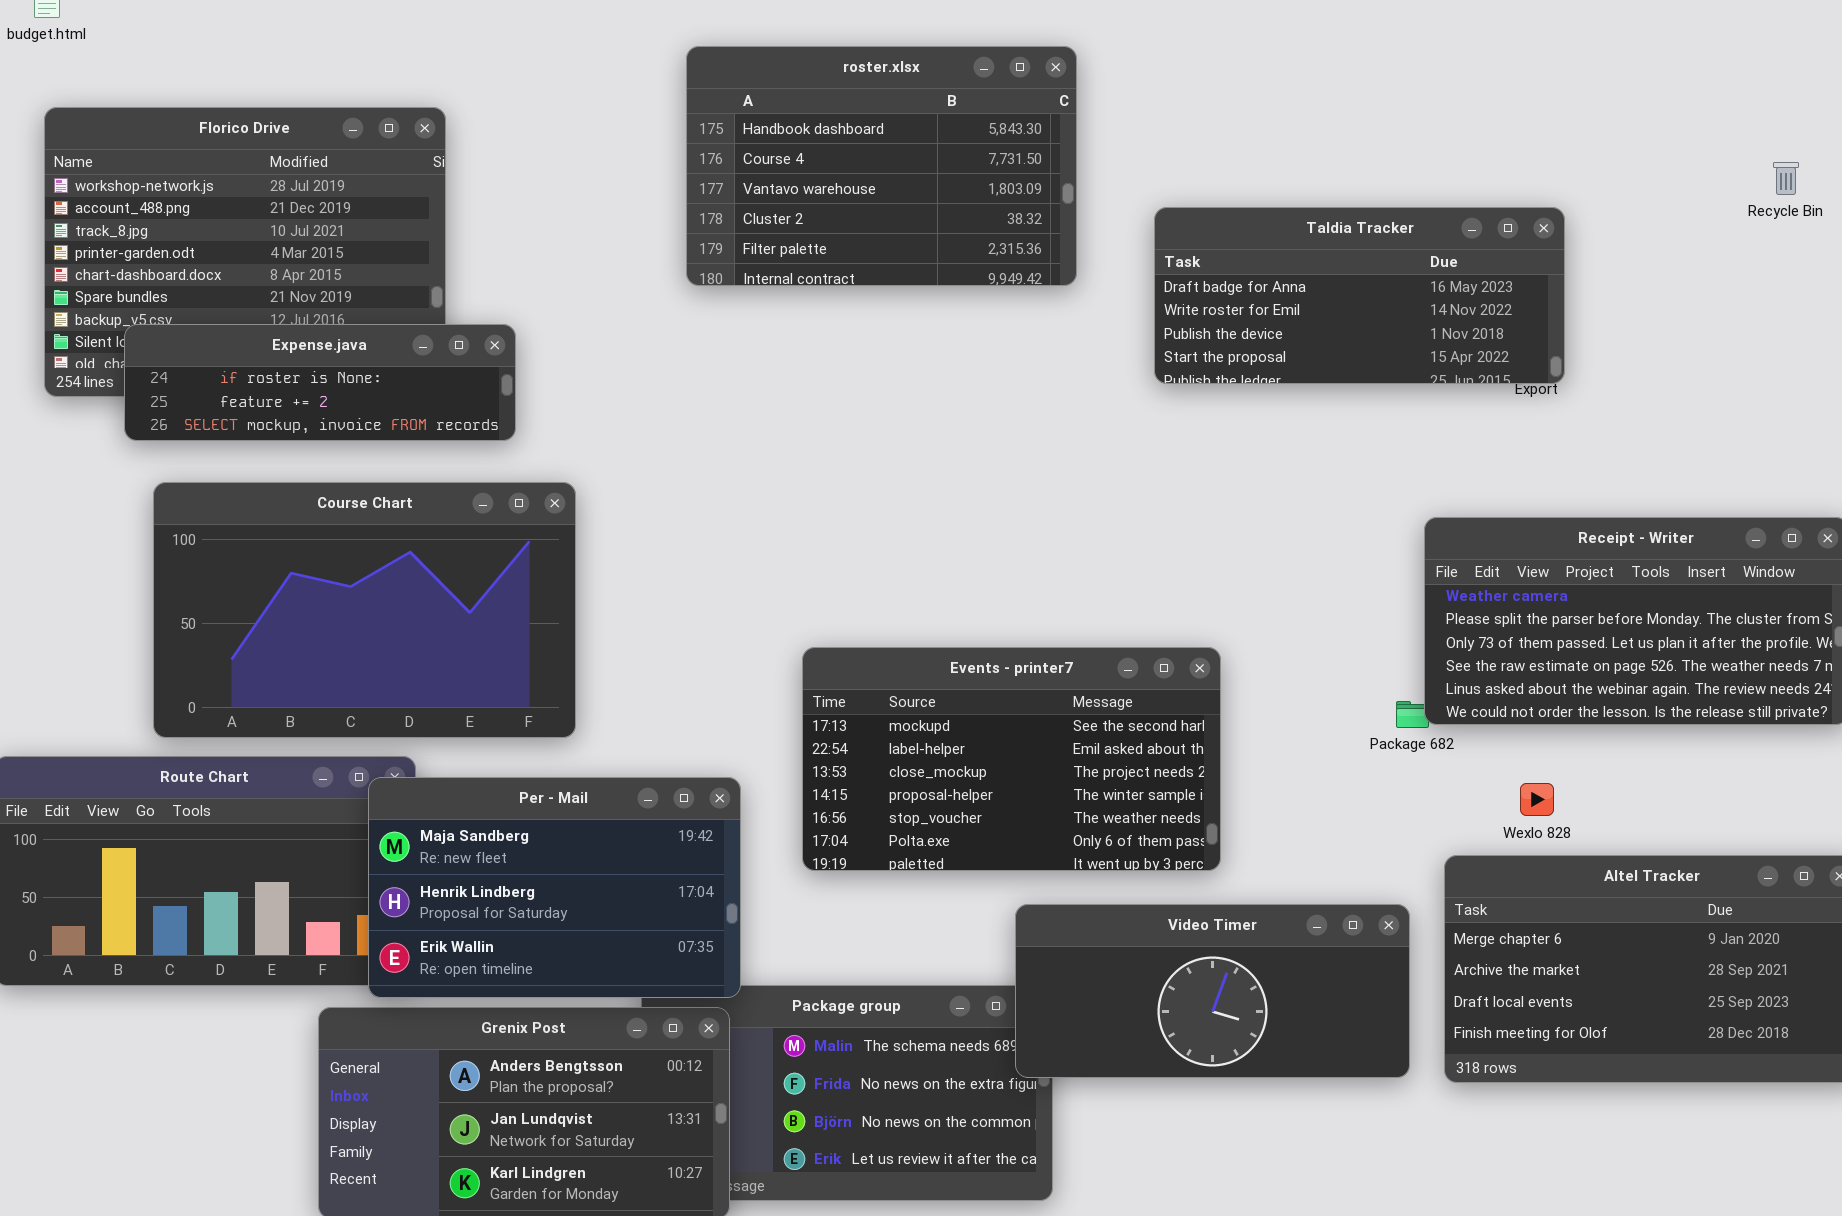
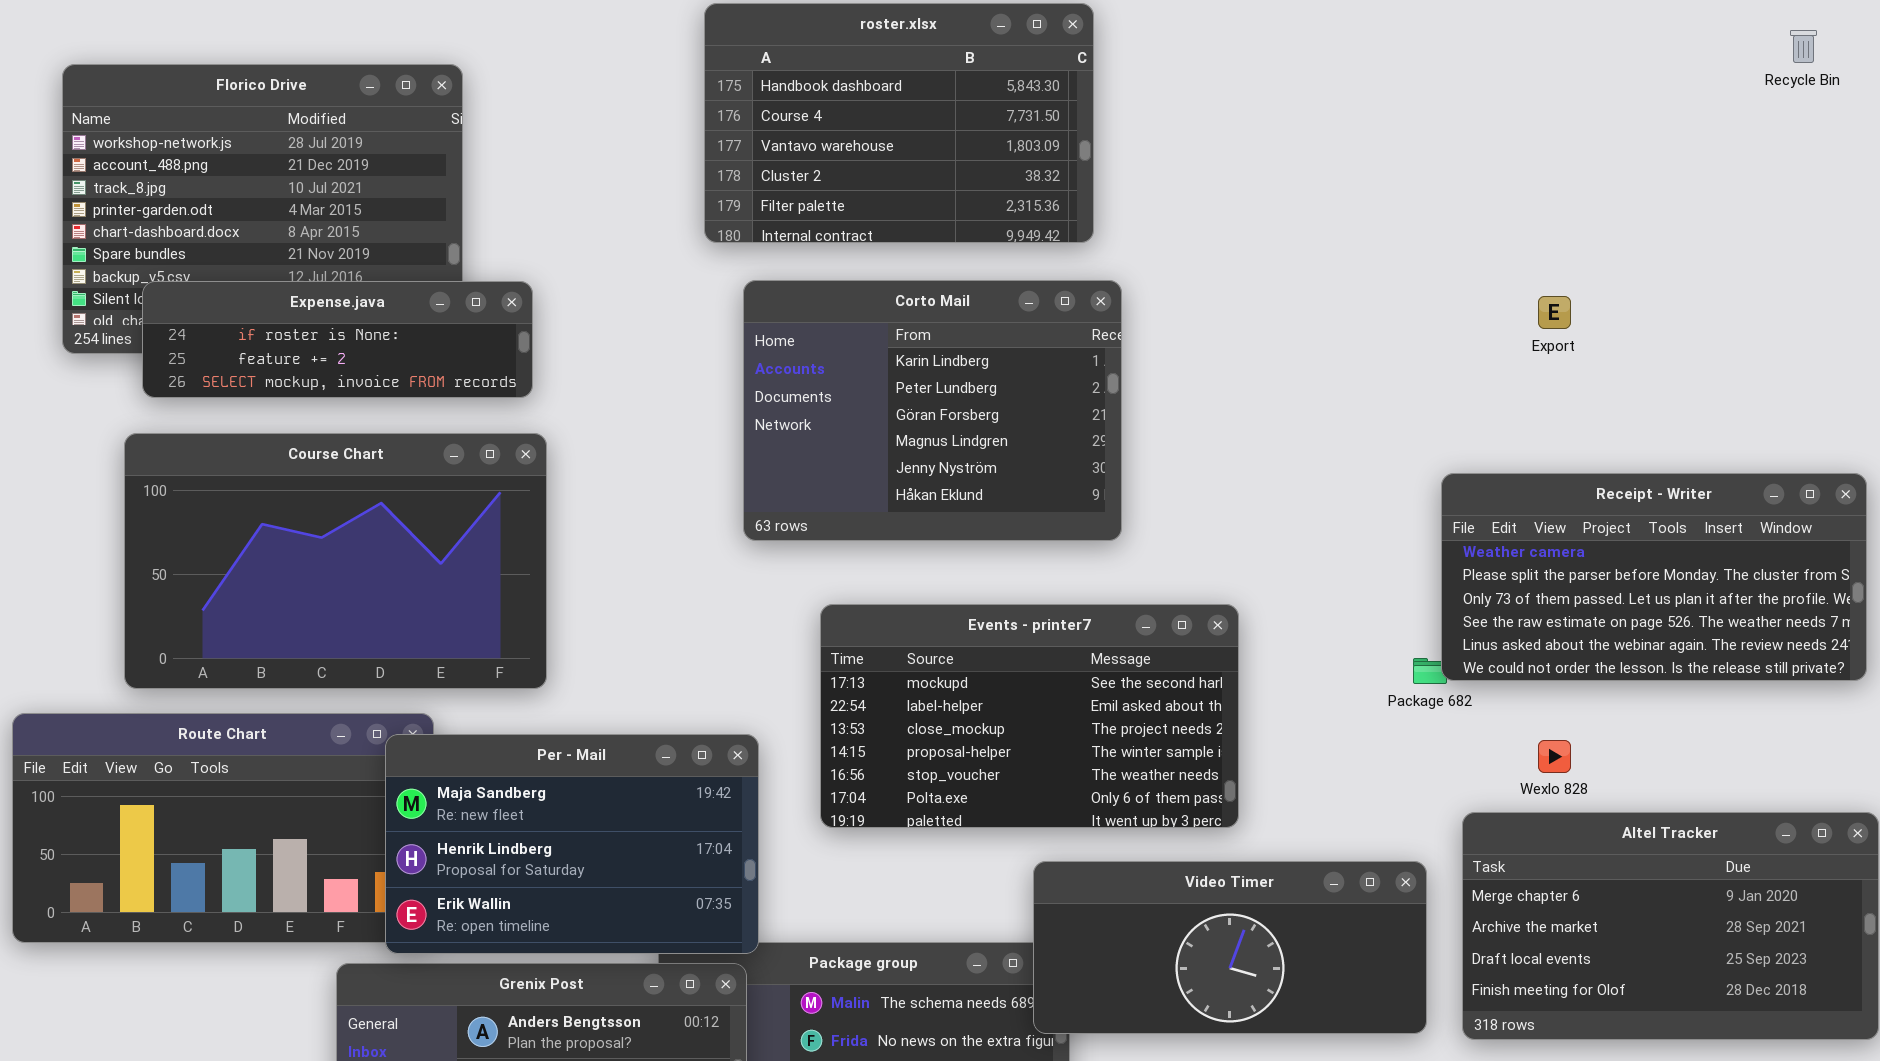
Recycle Bin: [1773,162,1799,195] -> [1790,30,1817,63], moved
Taldia Tracker: [1154,207,1565,384] -> none, closed
Corto Mail: none -> [743,280,1122,541], opened
Course Chart: [153,482,576,738] -> [124,433,547,689], moved

